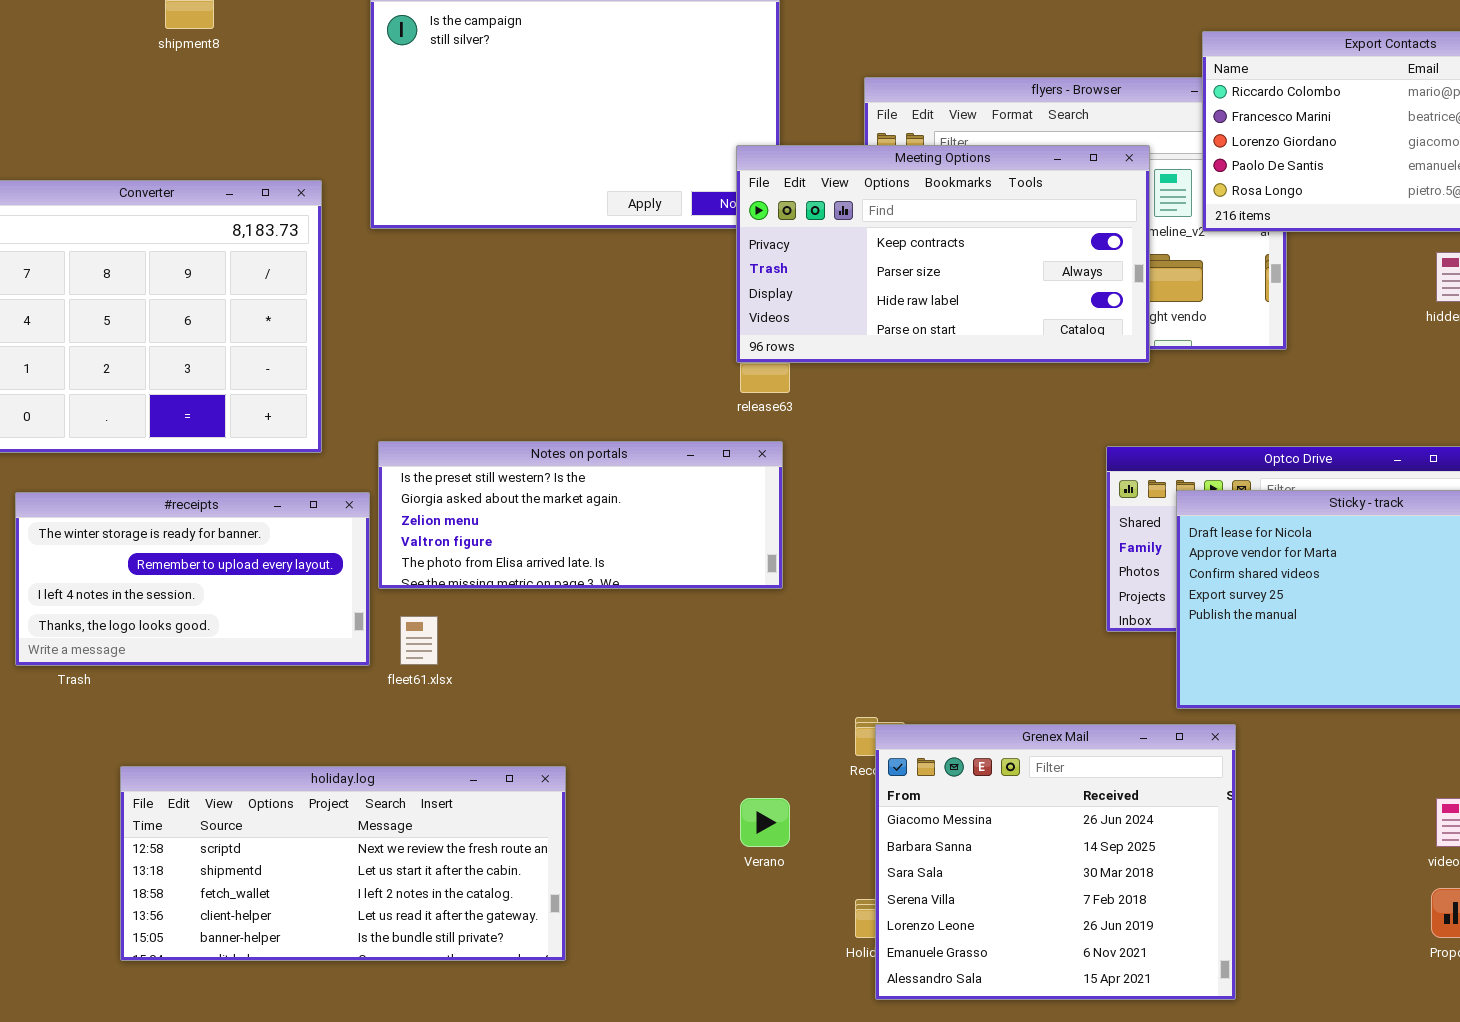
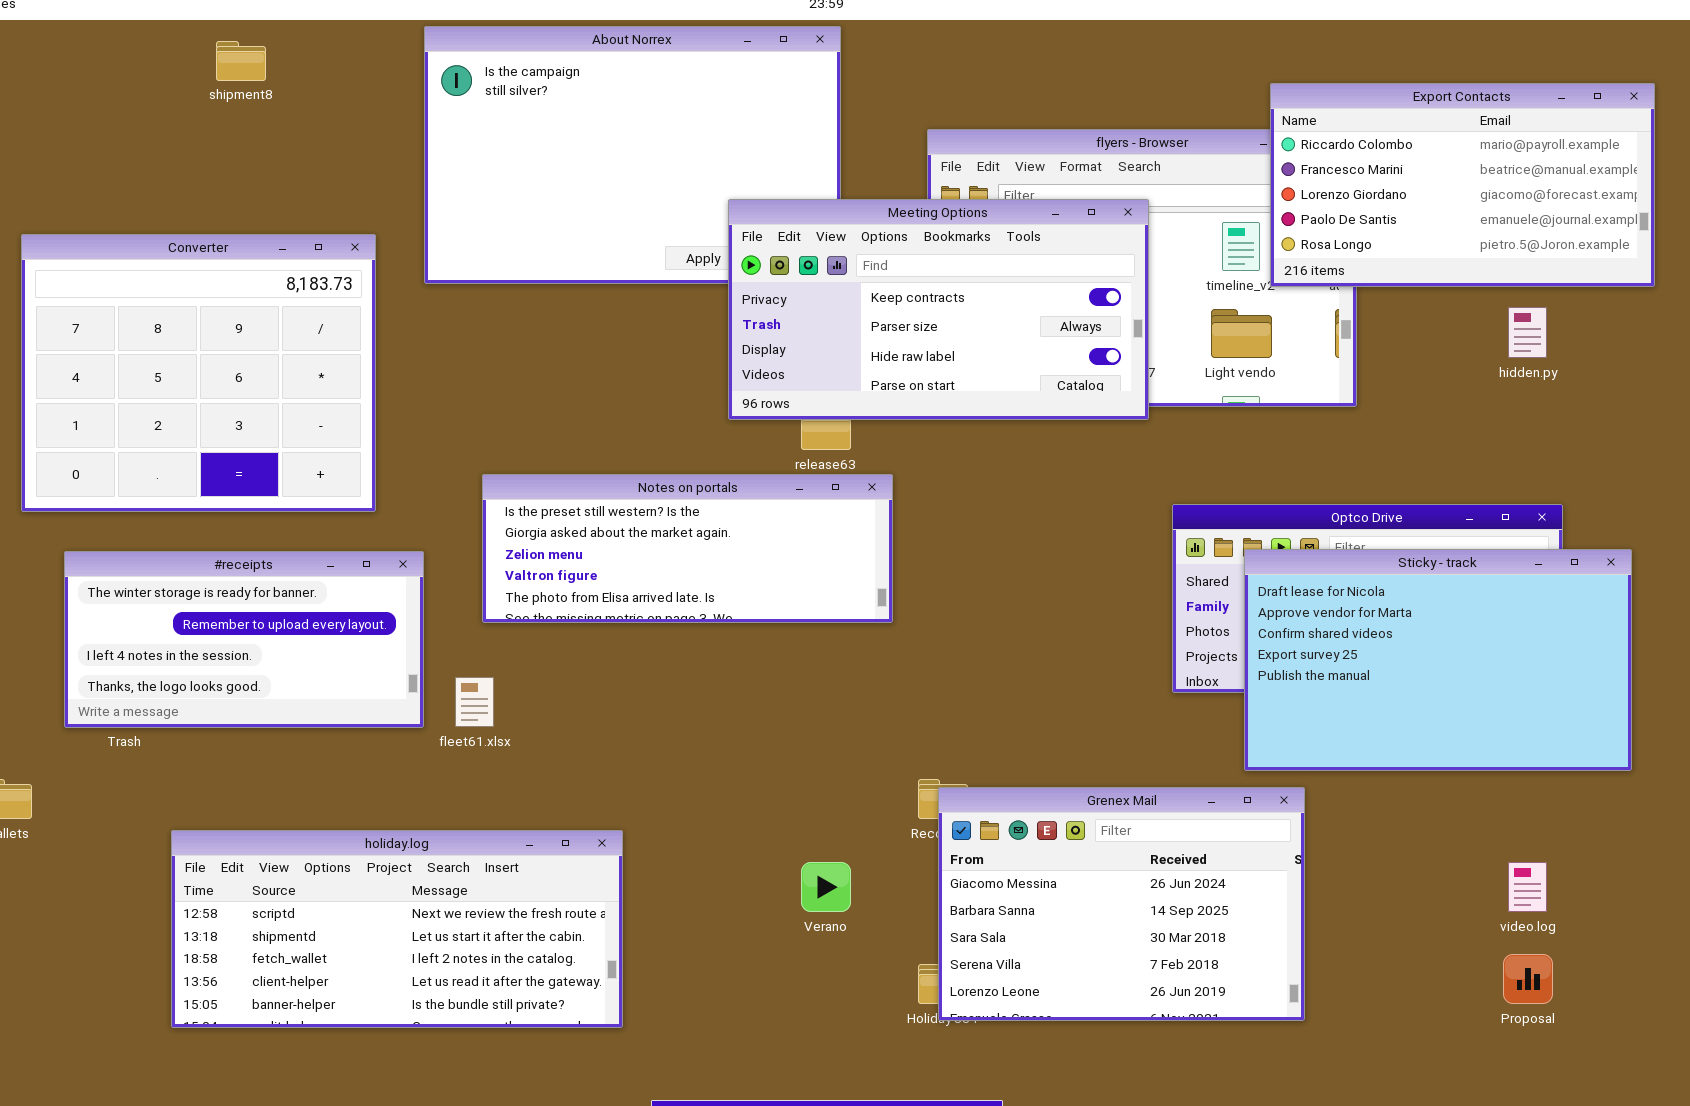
Meeting Options: [736,145,1150,363] -> [728,199,1149,420], moved
Notes on portals: [378,441,783,589] -> [482,474,893,623], moved
Grenex Mail: [875,724,1236,1000] -> [938,787,1305,1021], resized

